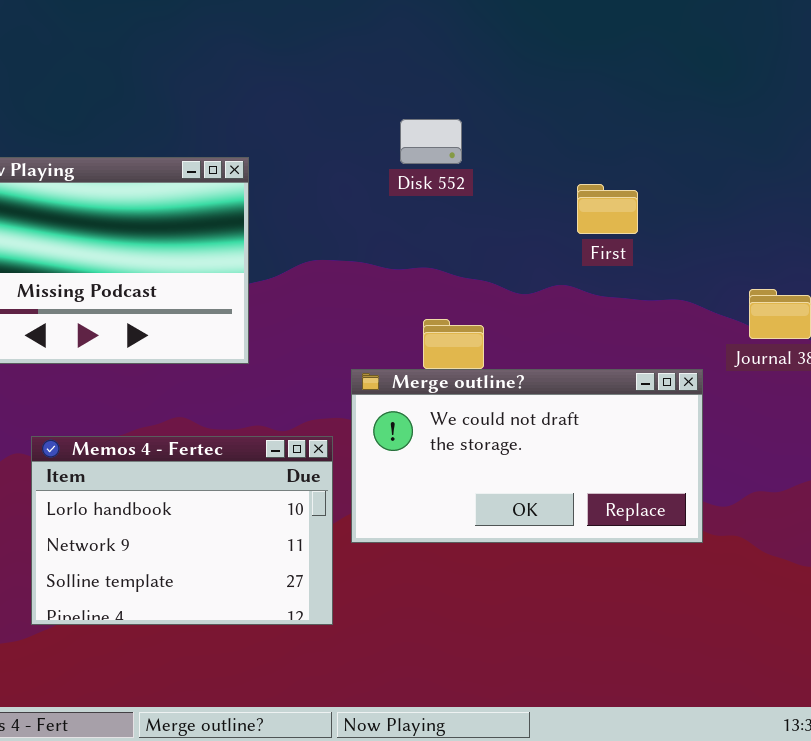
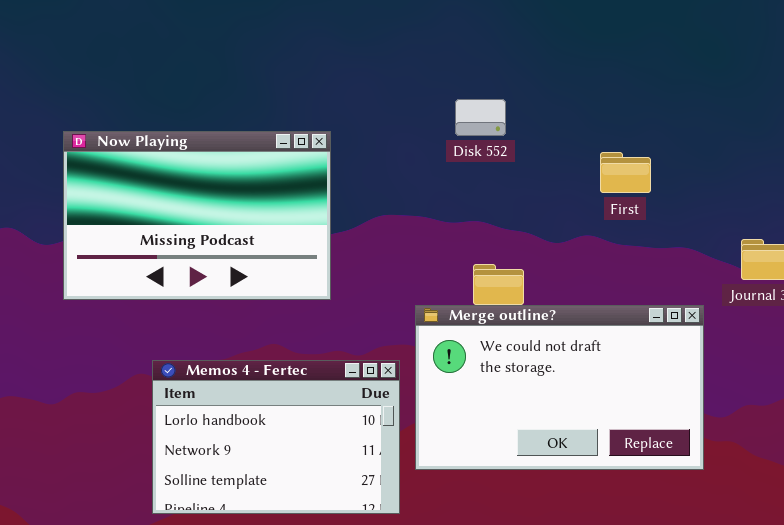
Merge outline?: [351,369,703,543] -> [415,305,704,470], resized

